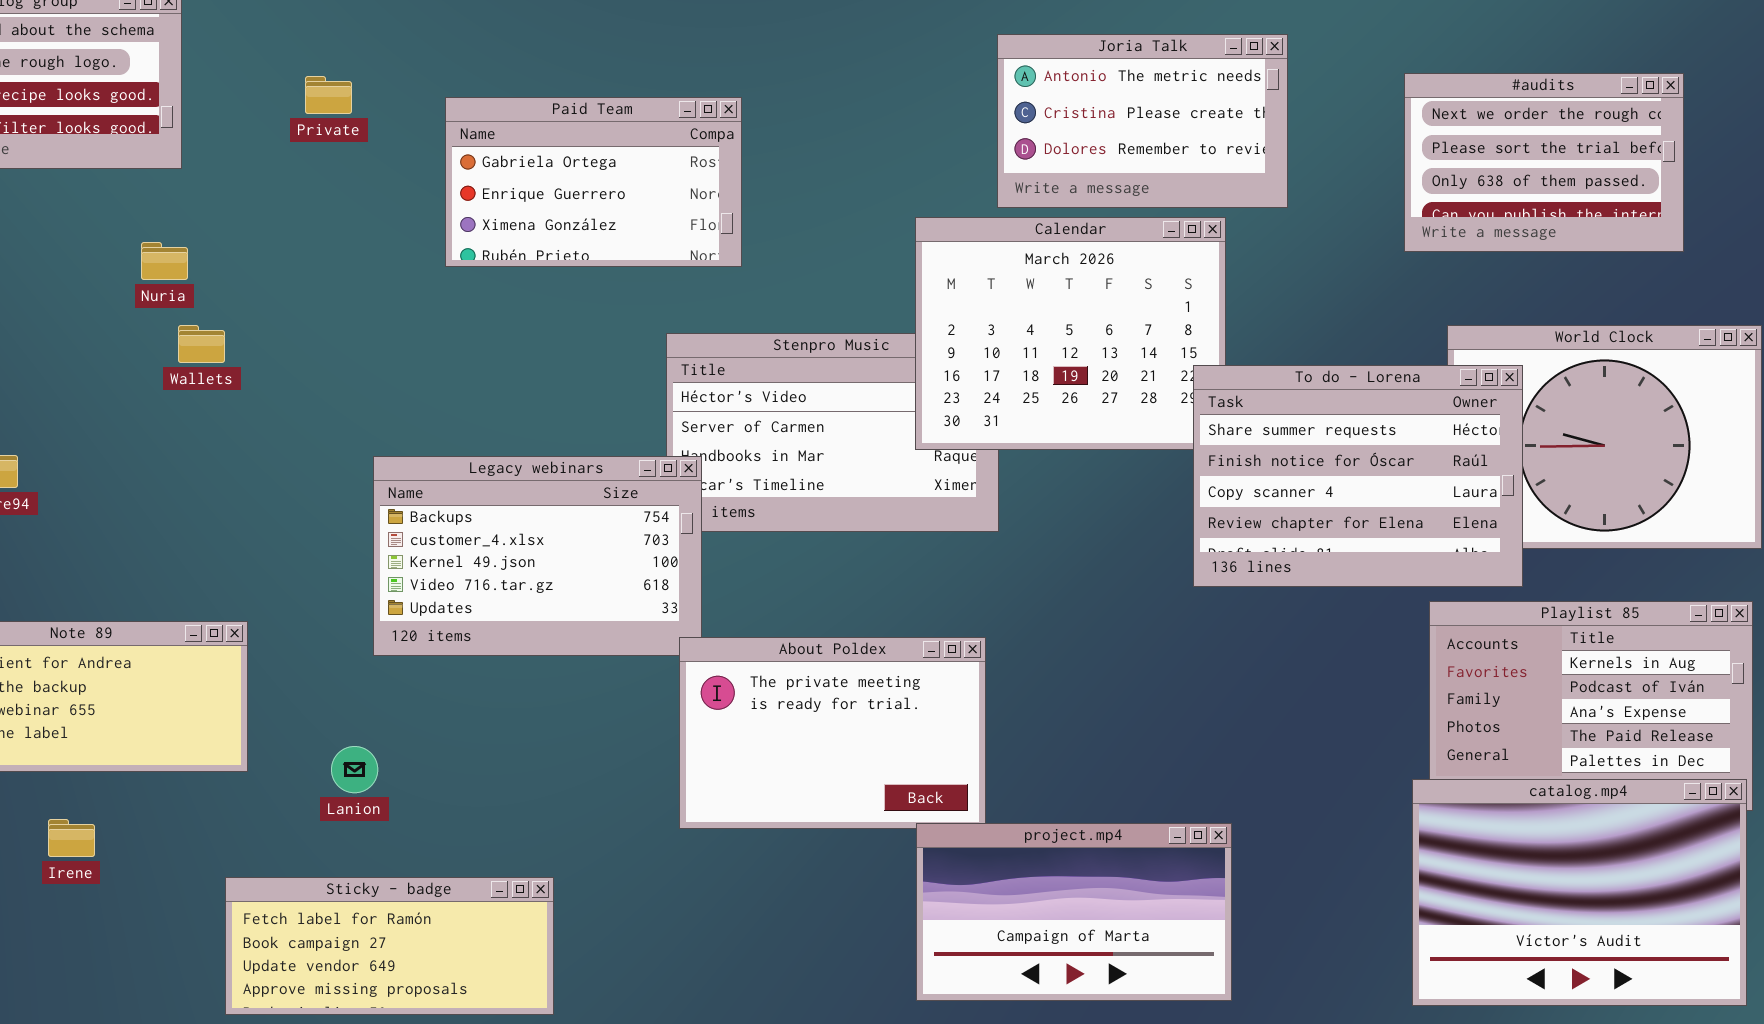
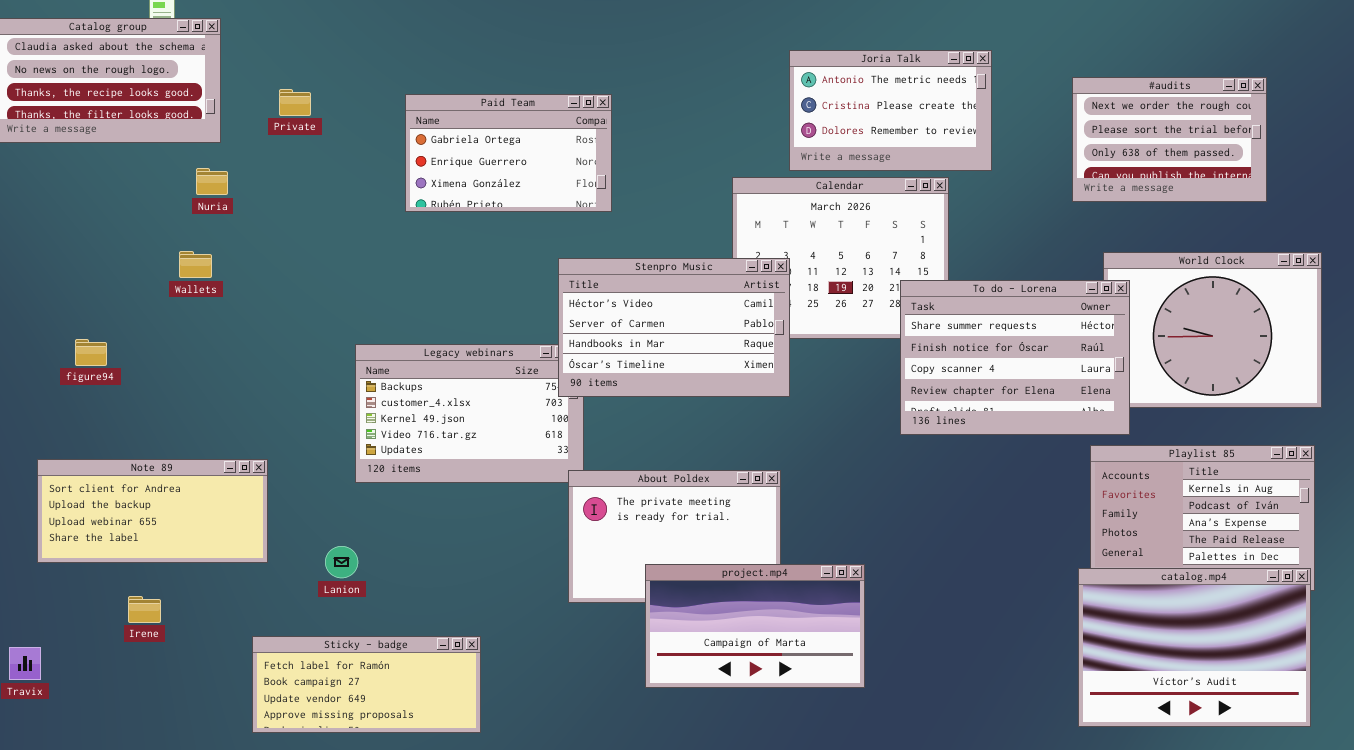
Private: [305,76,352,114] -> [279,89,311,116], moved
Nuria: [141,242,188,280] -> [196,168,228,195], moved
Wallets: [178,325,225,363] -> [179,251,212,278], moved
Stenpro Music: [666,333,999,532] -> [558,258,790,397], raised
To do - Lorena: [1193,365,1523,587] -> [900,280,1130,435], moved
project.mp4: [916,823,1232,1001] -> [645,564,865,688], moved

